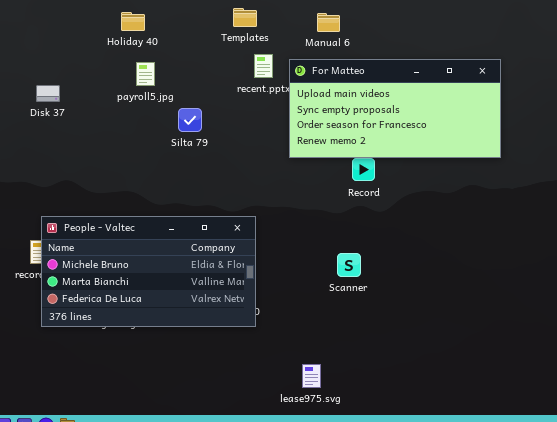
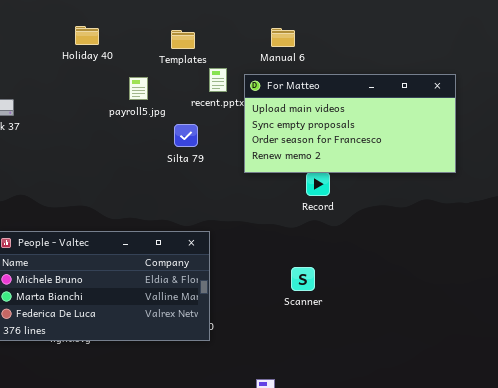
Templates: [233,8,257,27] -> [171,30,195,49], moved
payroll5.jpg: [136,62,155,86] -> [129,77,148,100], moved
Silta 79: [178,108,202,132] -> [174,124,198,147], moved

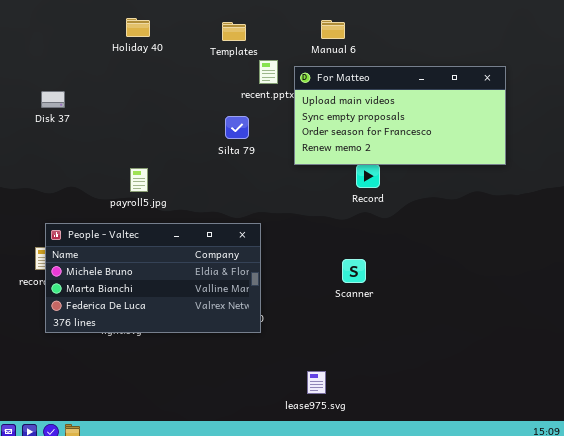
payroll5.jpg: [129,77,148,100] -> [130,168,148,192], moved

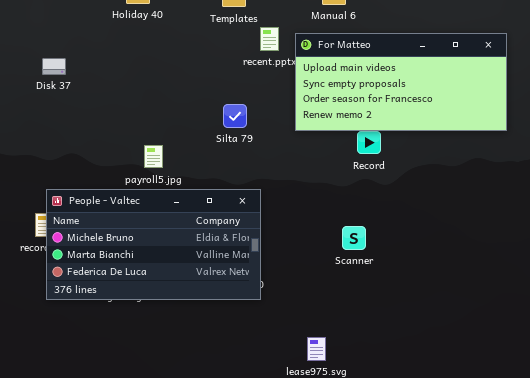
Silta 79: [225,116,249,139] -> [223,104,247,128], moved
payroll5.jpg: [130,168,148,192] -> [144,145,163,168], moved

